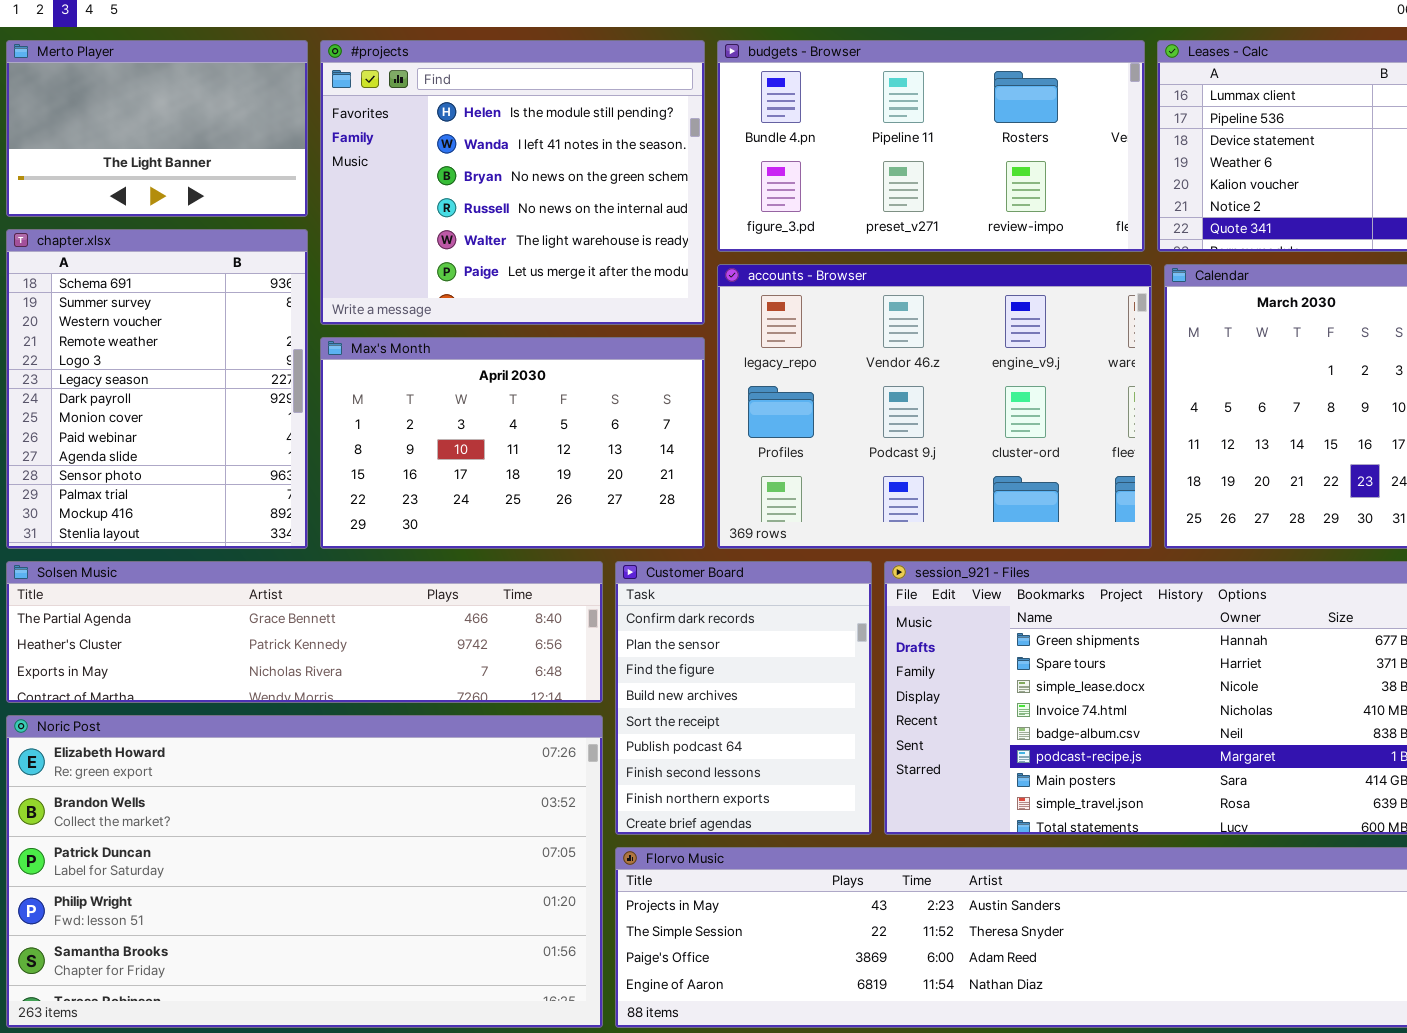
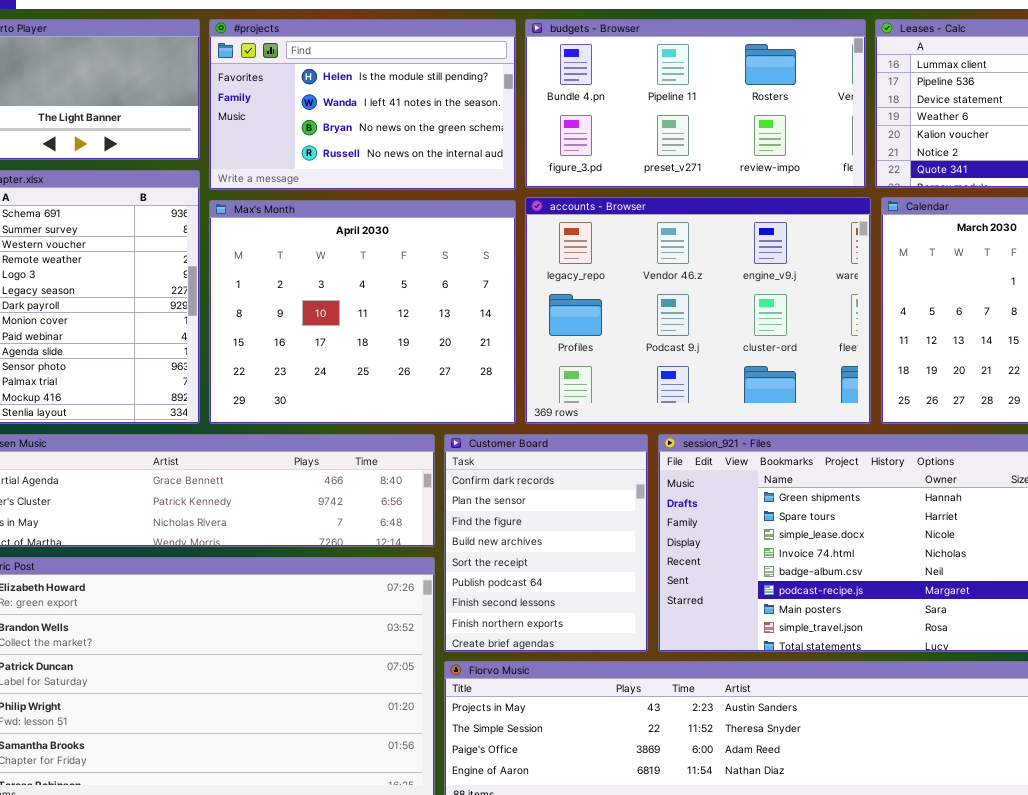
#projects: [320,40,705,325] -> [209,19,516,190], resized
Max's Month: [320,337,705,549] -> [209,200,516,424], resized

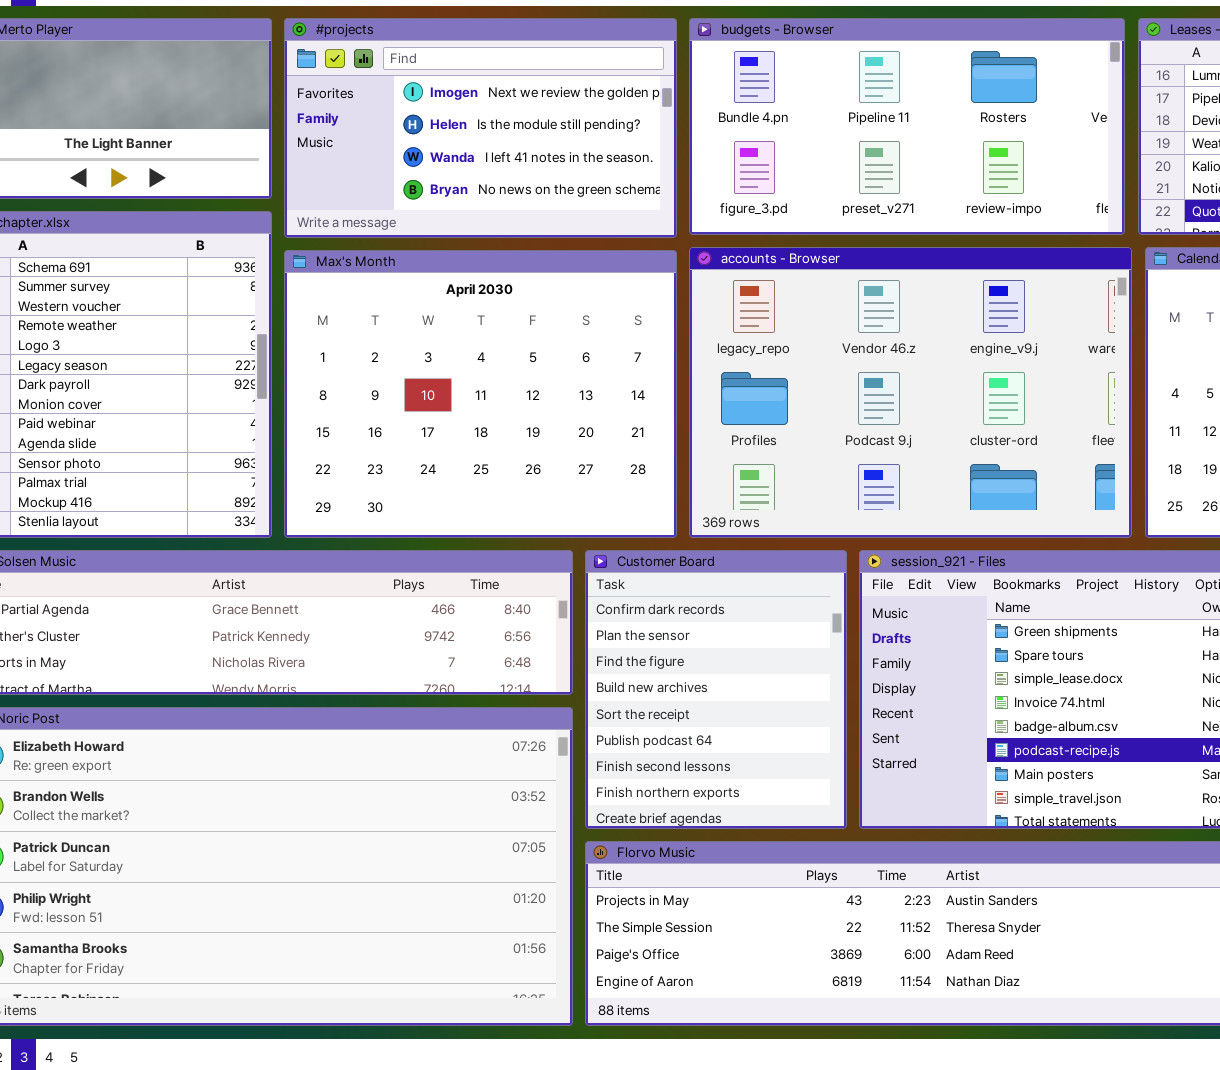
#projects: [209,19,516,190] -> [284,18,677,238], scrolled up 1 row

